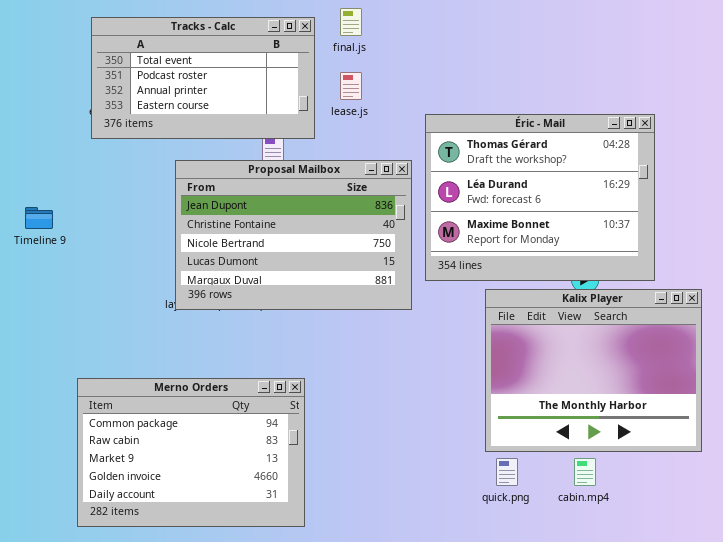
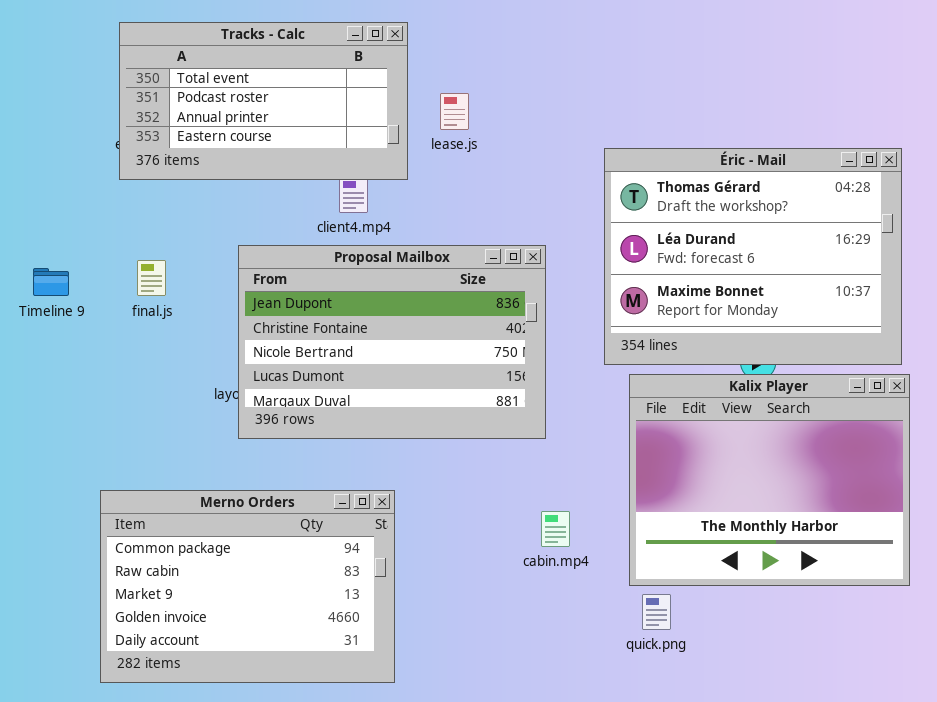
final.js: [340,8,362,36] -> [137,260,166,296], moved
Éric - Mail: [425,114,655,281] -> [604,148,902,365], moved
Proposal Mailbox: [175,160,412,310] -> [238,245,546,439], moved
cabin.mp4: [574,458,596,486] -> [541,511,570,547], moved

